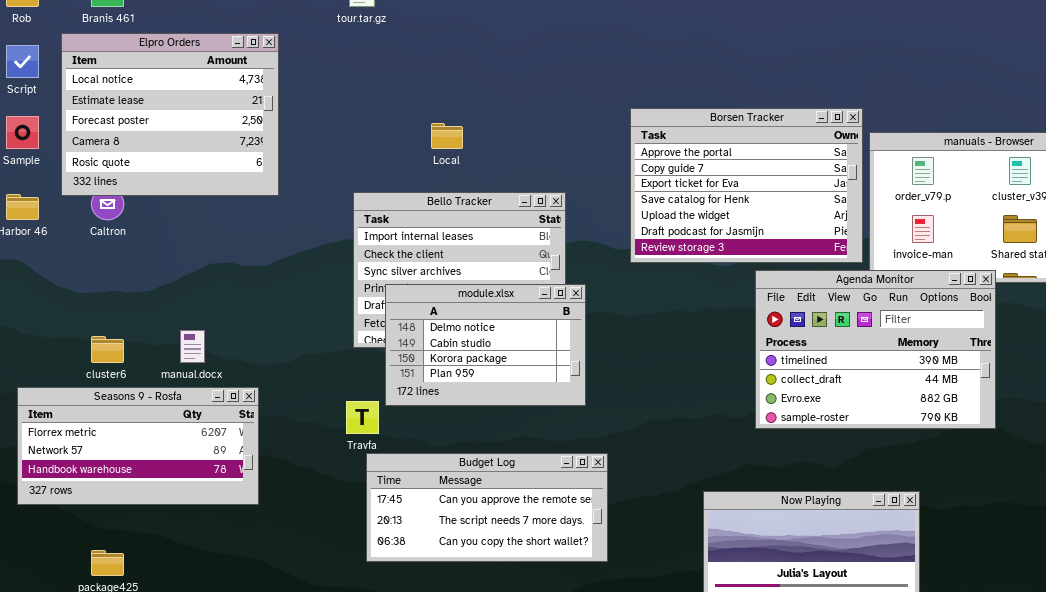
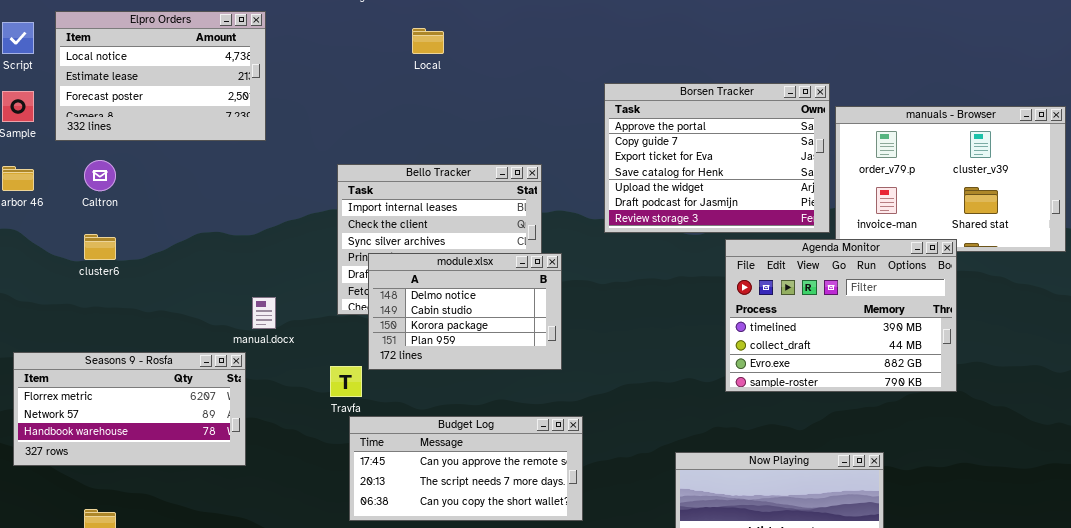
Elpro Orders: [61,33,279,196] -> [55,11,266,141], resized
Local: [431,123,463,149] -> [412,28,444,54], moved
manual.docx: [180,330,205,363] -> [252,297,276,329], moved
cluster6: [91,336,124,363] -> [84,234,116,260], moved

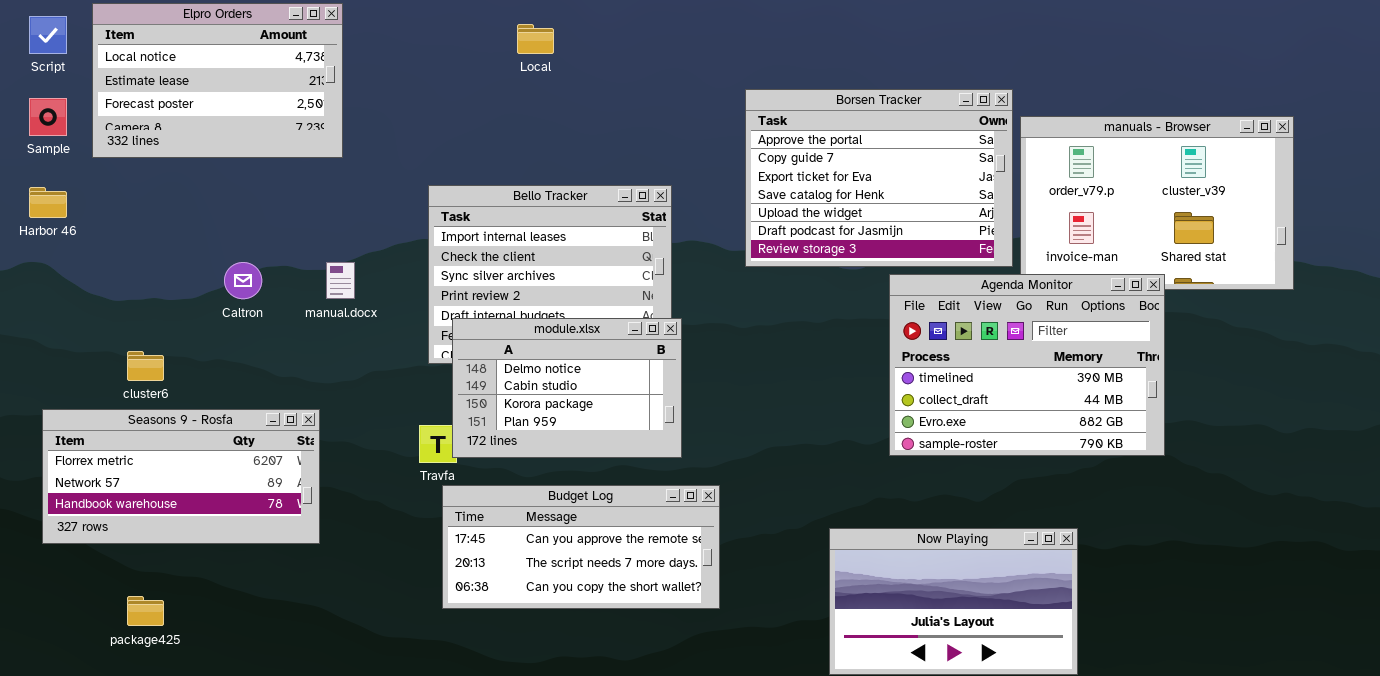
Caltron: [84,160,116,191] -> [224,262,262,299], moved
cluster6: [84,234,116,260] -> [127,351,164,381], moved
module.xlsx: [368,253,562,370] -> [452,318,682,458], moved
manual.docx: [252,297,276,329] -> [326,262,355,299], moved

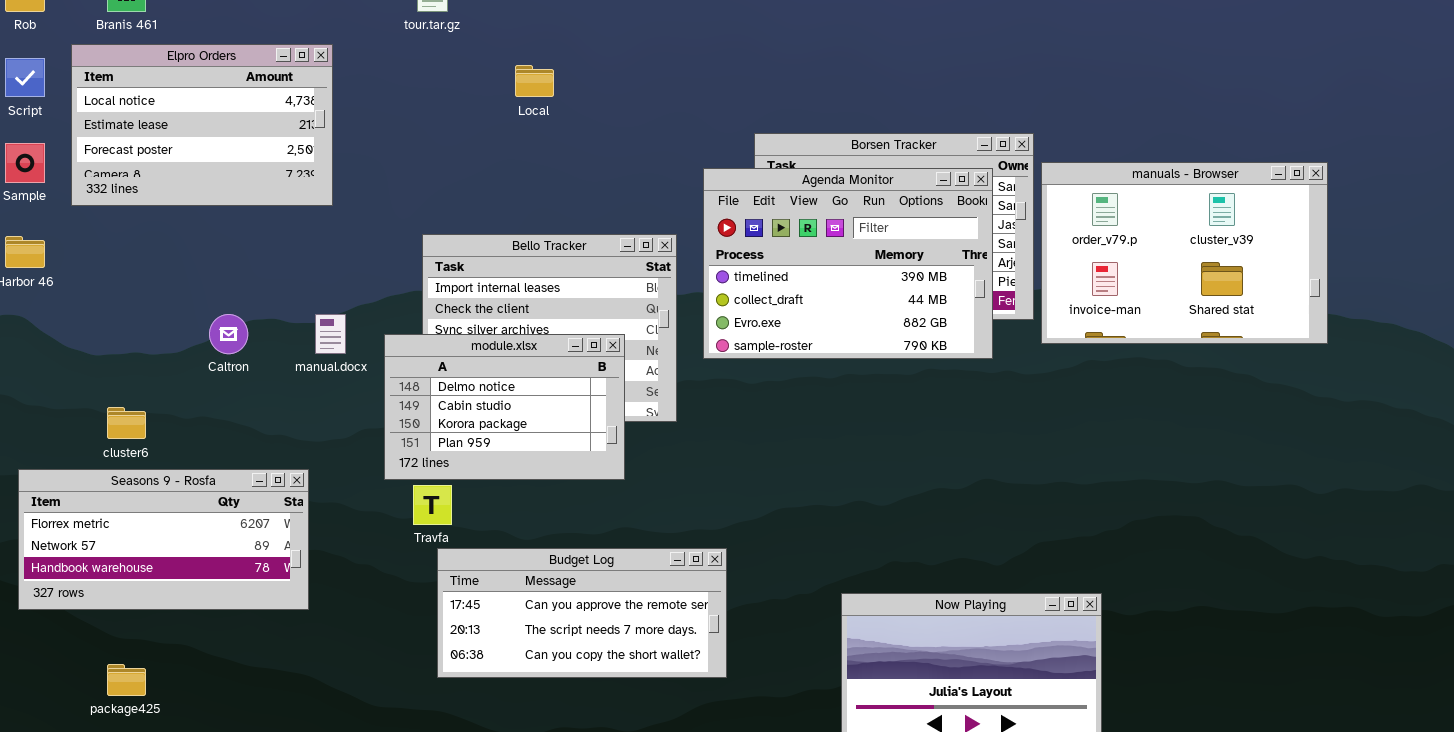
Agenda Monitor: [889,274,1165,456] -> [703,168,993,359], moved
module.xlsx: [452,318,682,458] -> [384,334,625,480], moved

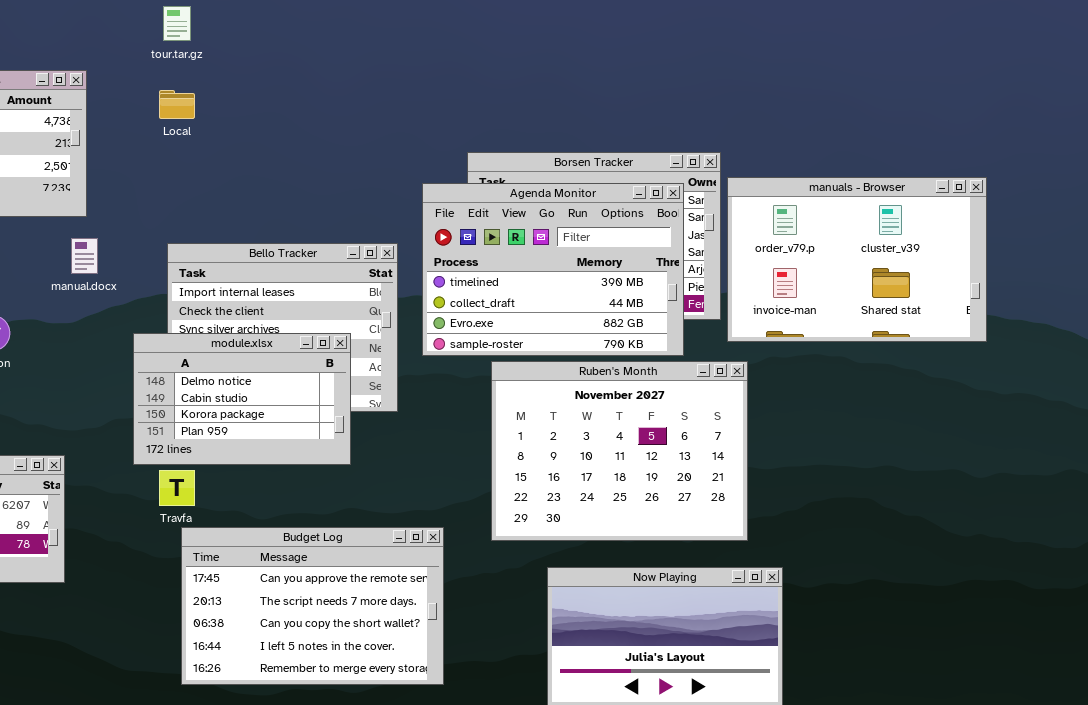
Local: [515,65,554,97] -> [159,90,195,119], moved
manual.docx: [315,314,346,354] -> [71,238,98,274], moved
Ruben's Month: none -> [491,361,748,541], opened
Budget Log: [437,548,727,678] -> [181,527,444,685], resized

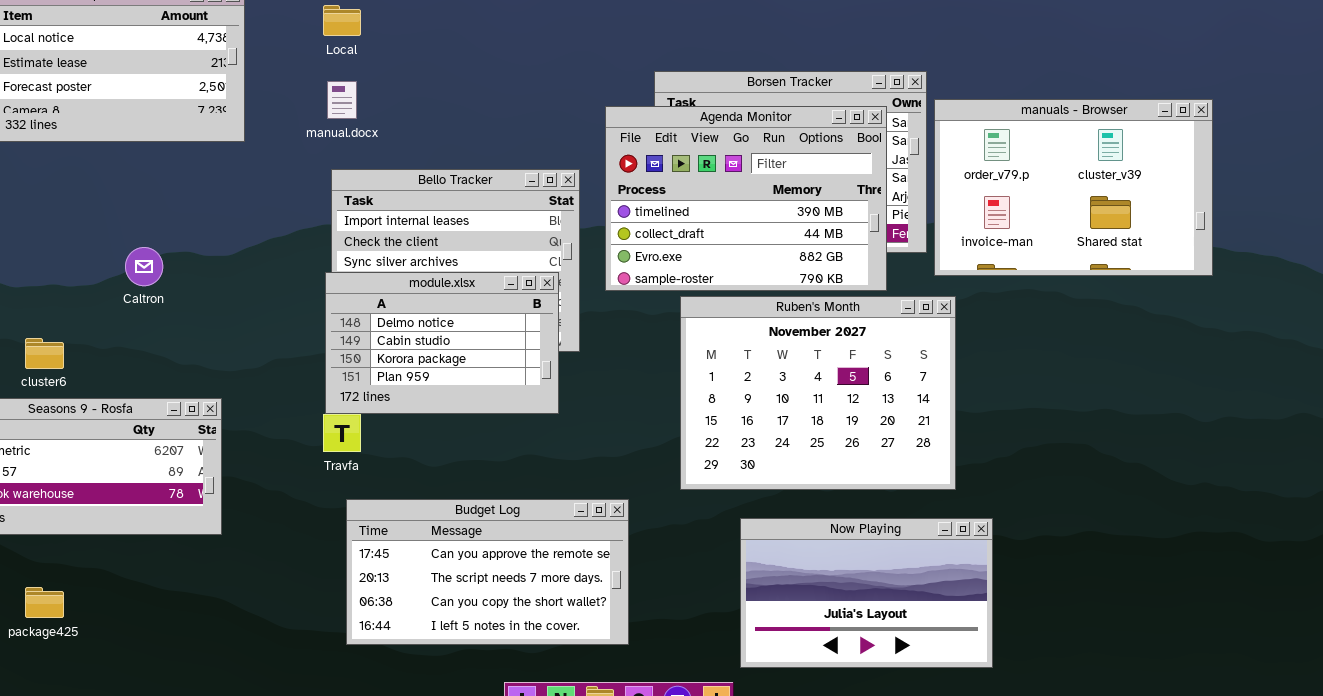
manual.docx: [71,238,98,274] -> [327,81,357,119], moved
module.xlsx: [133,333,351,465] -> [325,272,559,414], moved
Budget Log: [181,527,444,685] -> [346,499,629,645], resized

